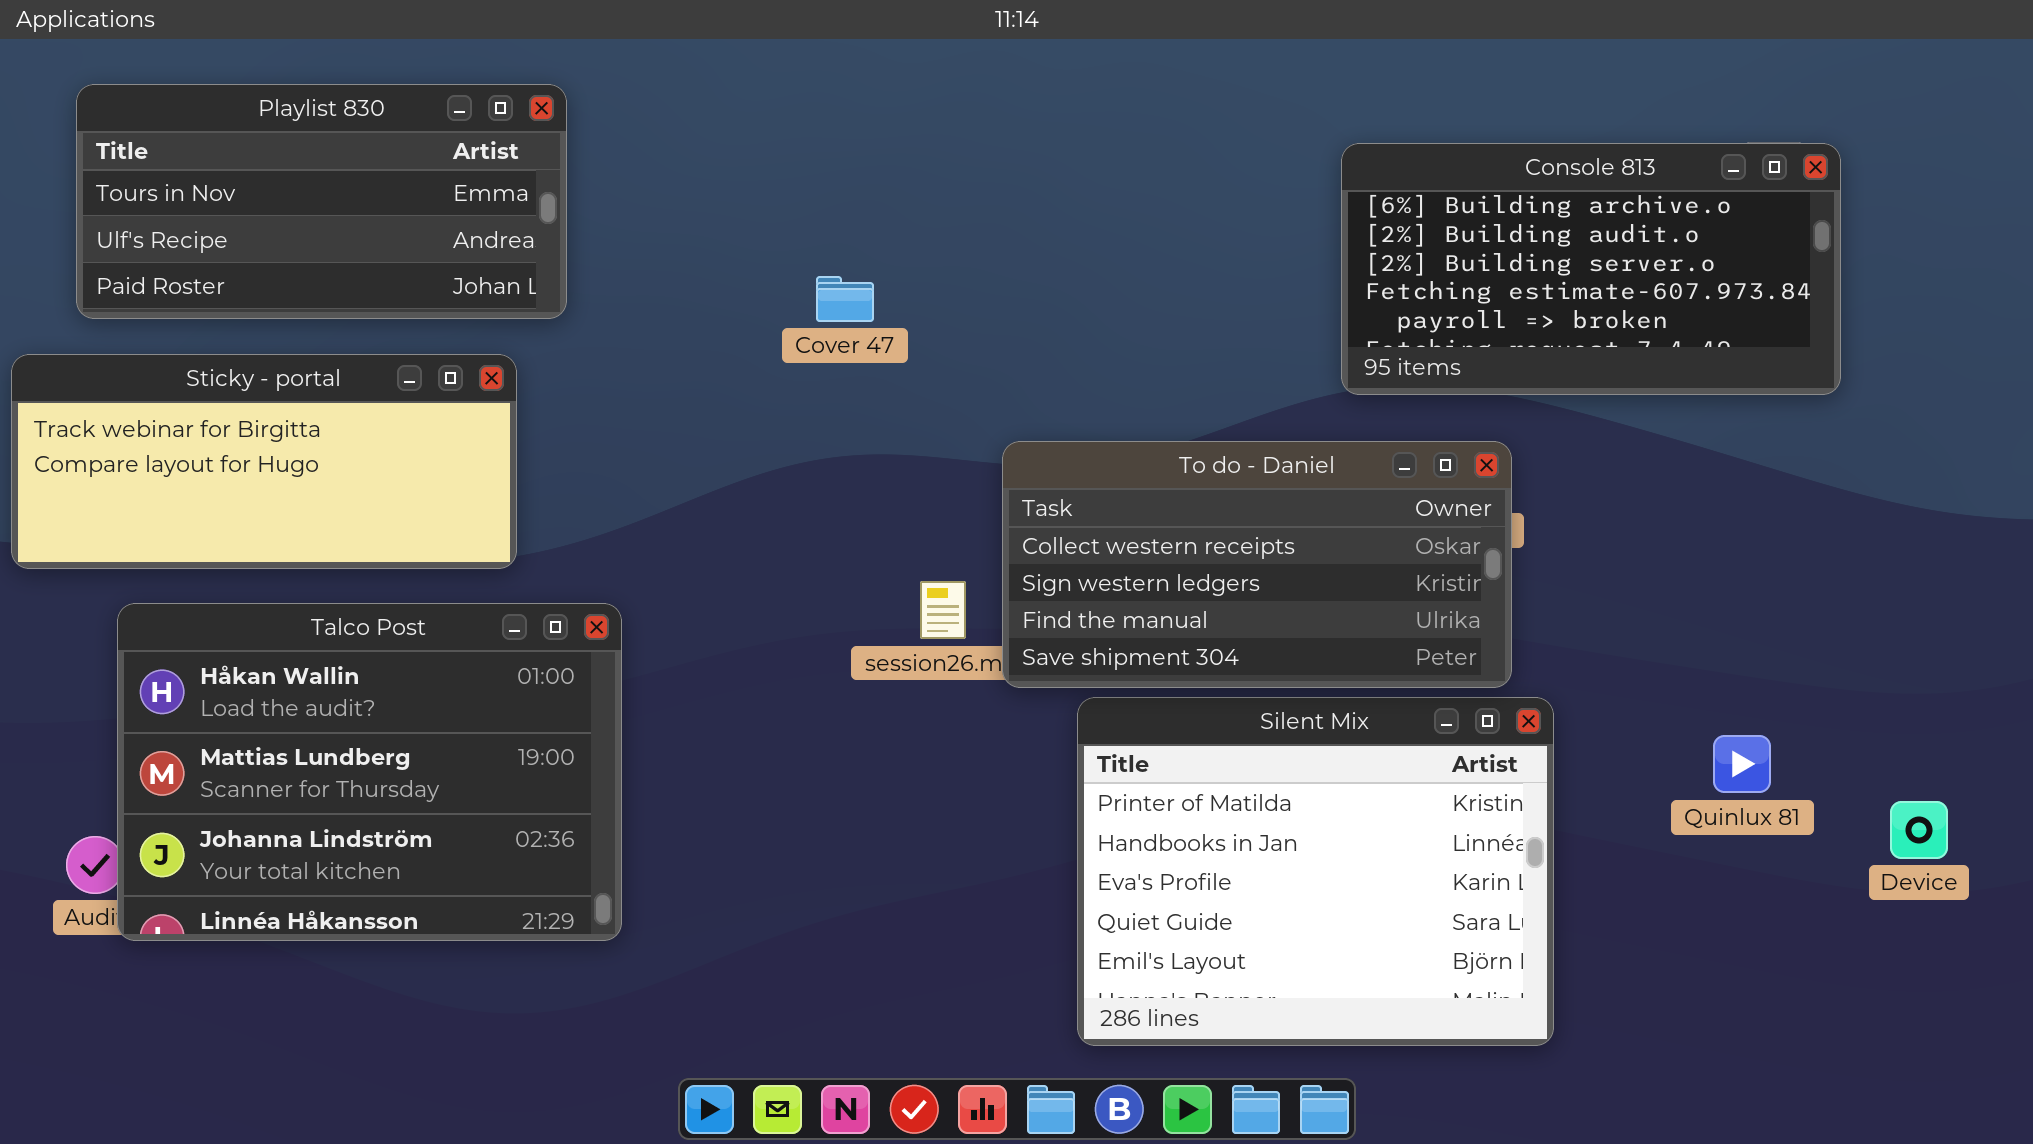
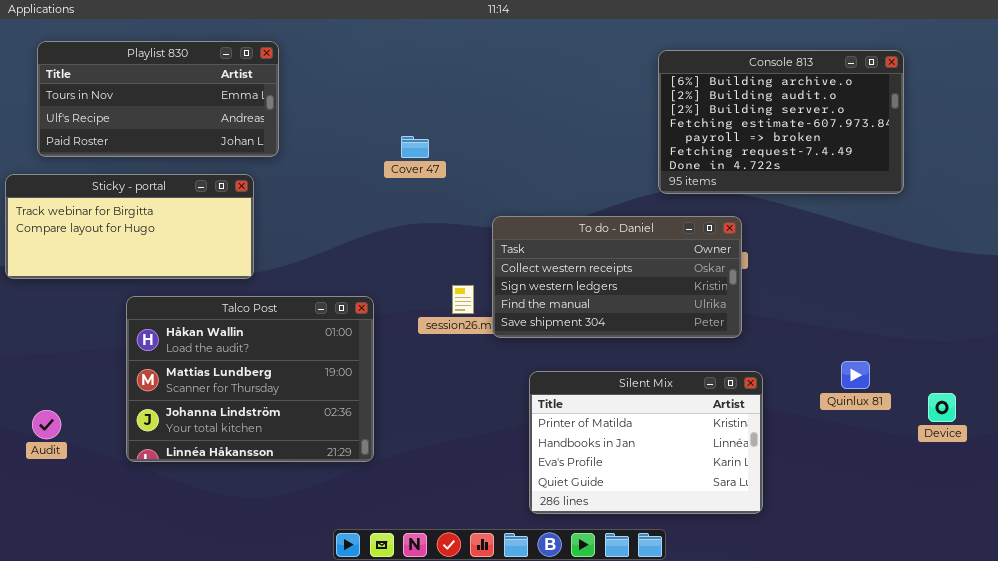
Console 813: [1341,143,1841,395] -> [658,50,904,194], resized
Talco Post: [117,603,622,941] -> [126,296,374,462], moved
Silent Mix: [1077,697,1554,1046] -> [529,371,763,514], resized

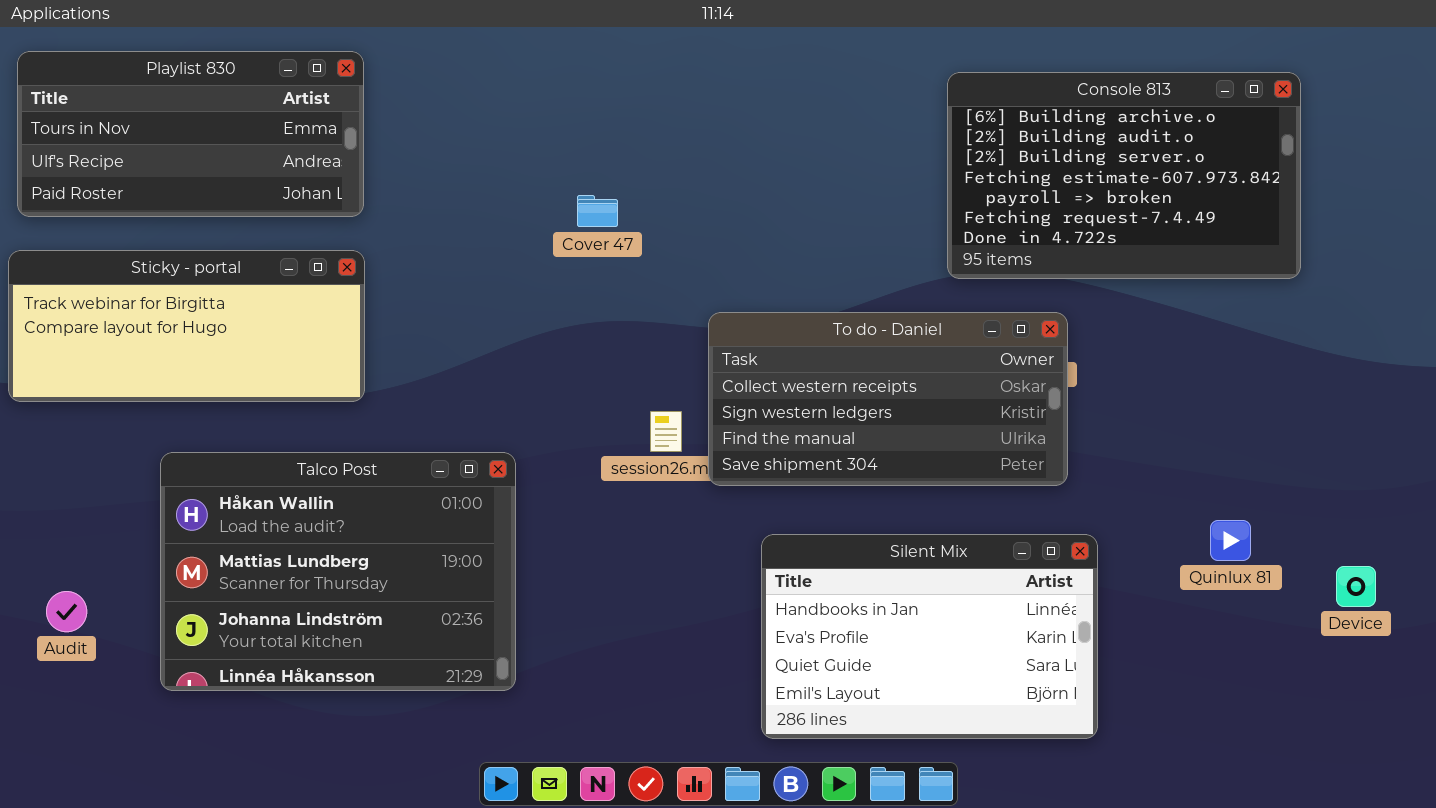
Playlist 830: [37,41,279,157] -> [17,51,364,217], moved
Talco Post: [126,296,374,462] -> [160,452,516,691], moved
Silent Mix: [529,371,763,514] -> [761,534,1098,739], scrolled down 1 row

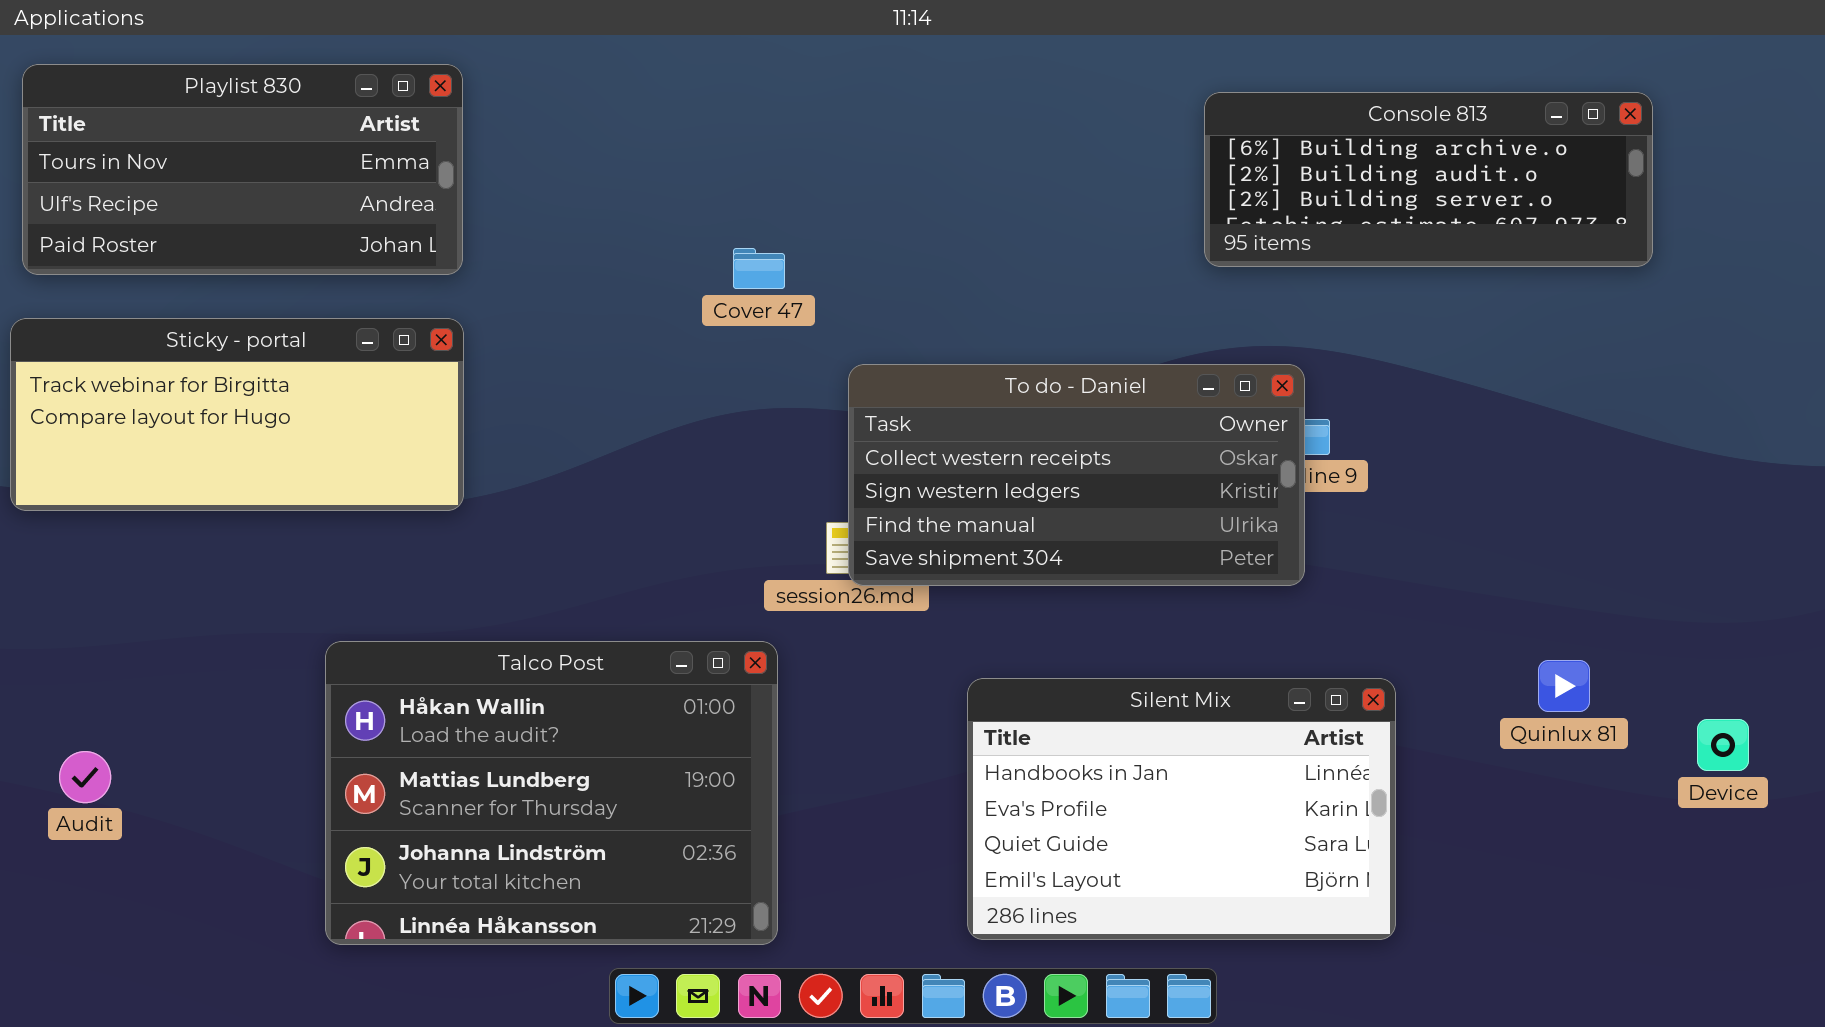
Console 813: [947,72,1301,279] -> [1204,92,1653,267], resized
To do - Daniel: [708,312,1068,486] -> [848,364,1305,586], moved
Talco Post: [160,452,516,691] -> [325,641,778,945], moved

